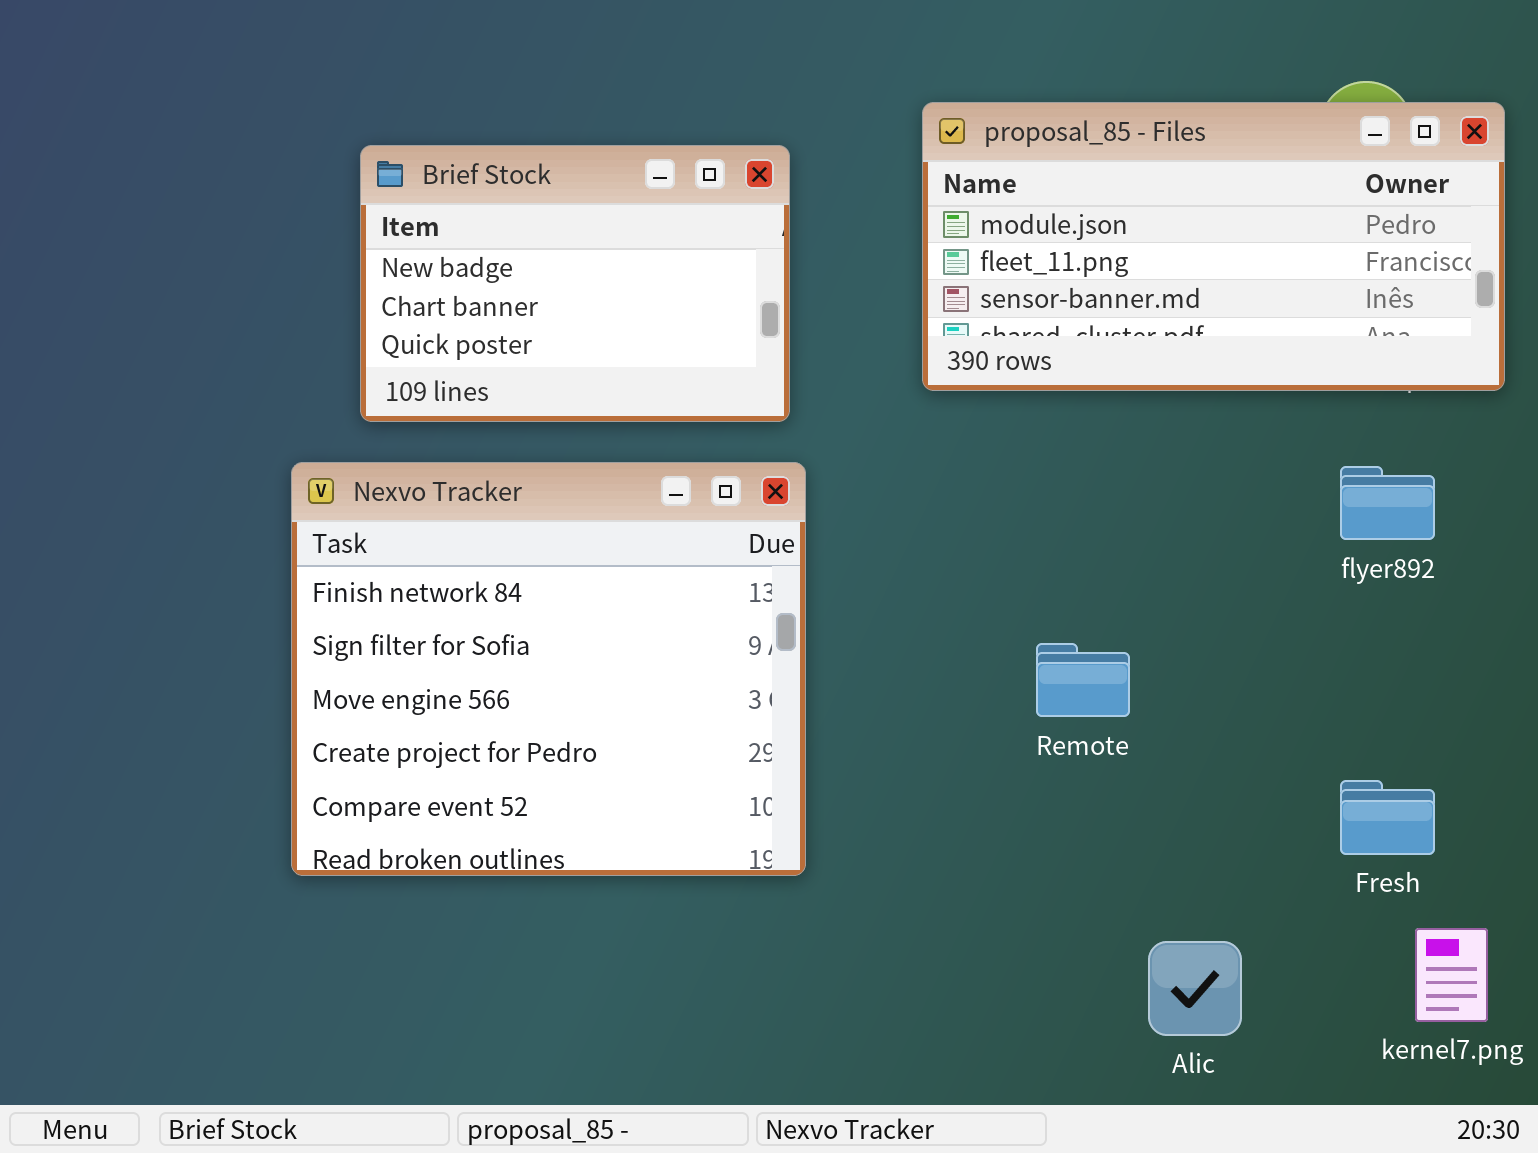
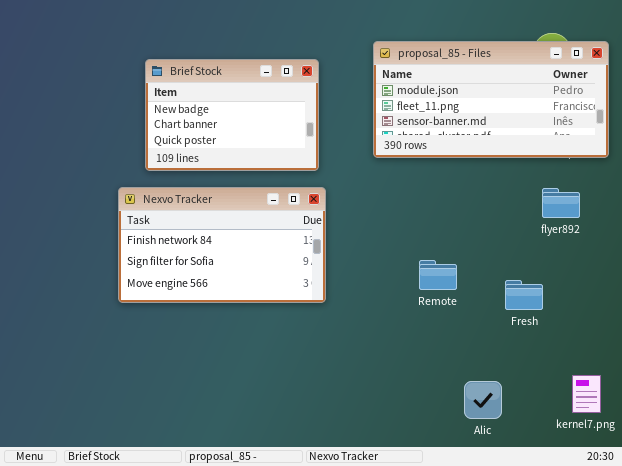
Nexvo Tracker: [291,462,806,876] -> [118,187,326,303], resized
Fresh: [1340,780,1435,855] -> [505,280,543,310], moved

